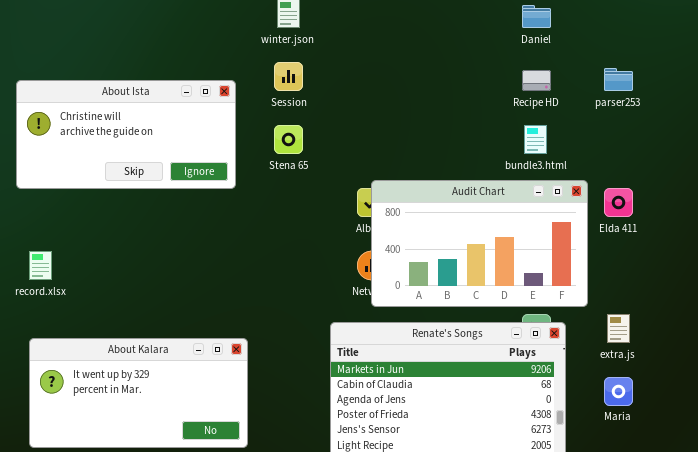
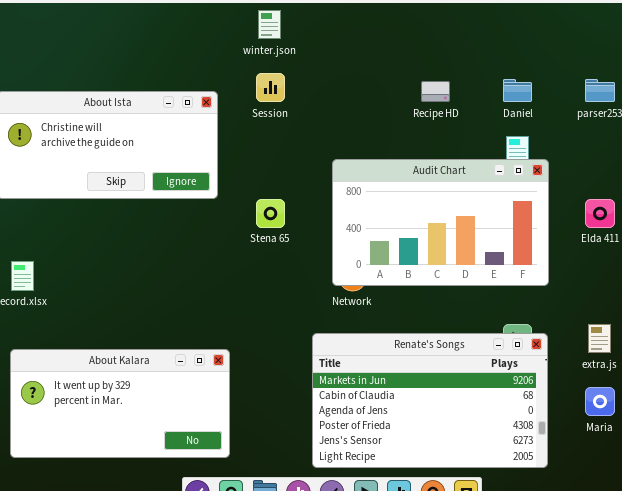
Daniel: [522,5,551,28] -> [503,79,532,102], moved
Recipe HD: [522,70,551,91] -> [421,81,450,102], moved
Stena 65: [274,125,303,154] -> [256,199,285,228], moved
Audit Chart: [371,180,588,307] -> [332,159,549,286], moved

